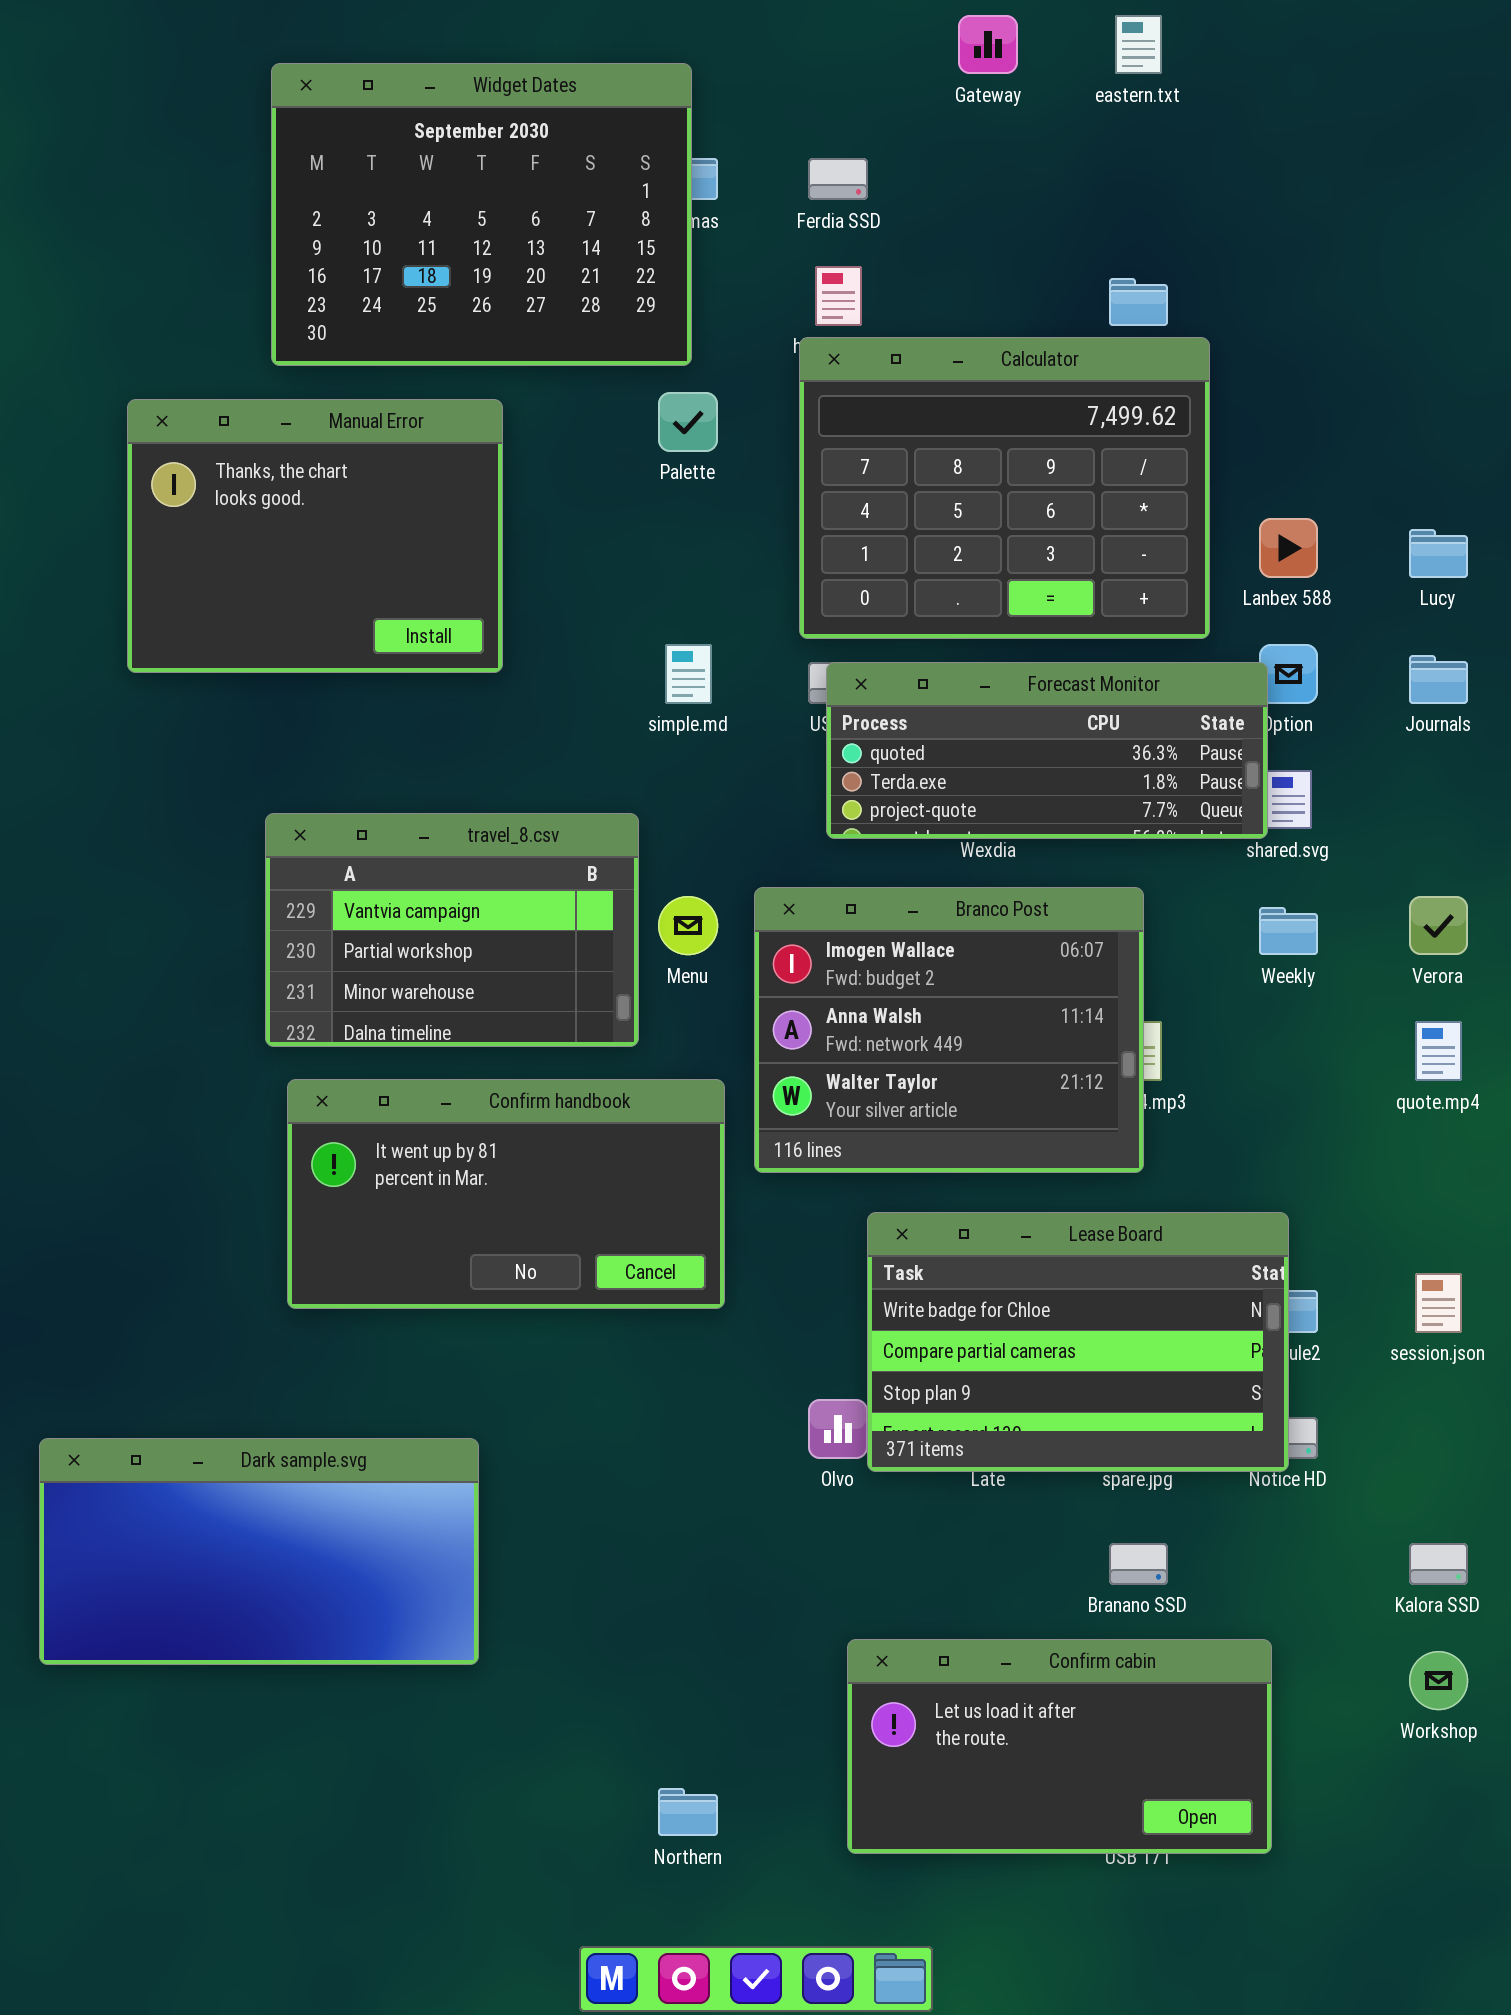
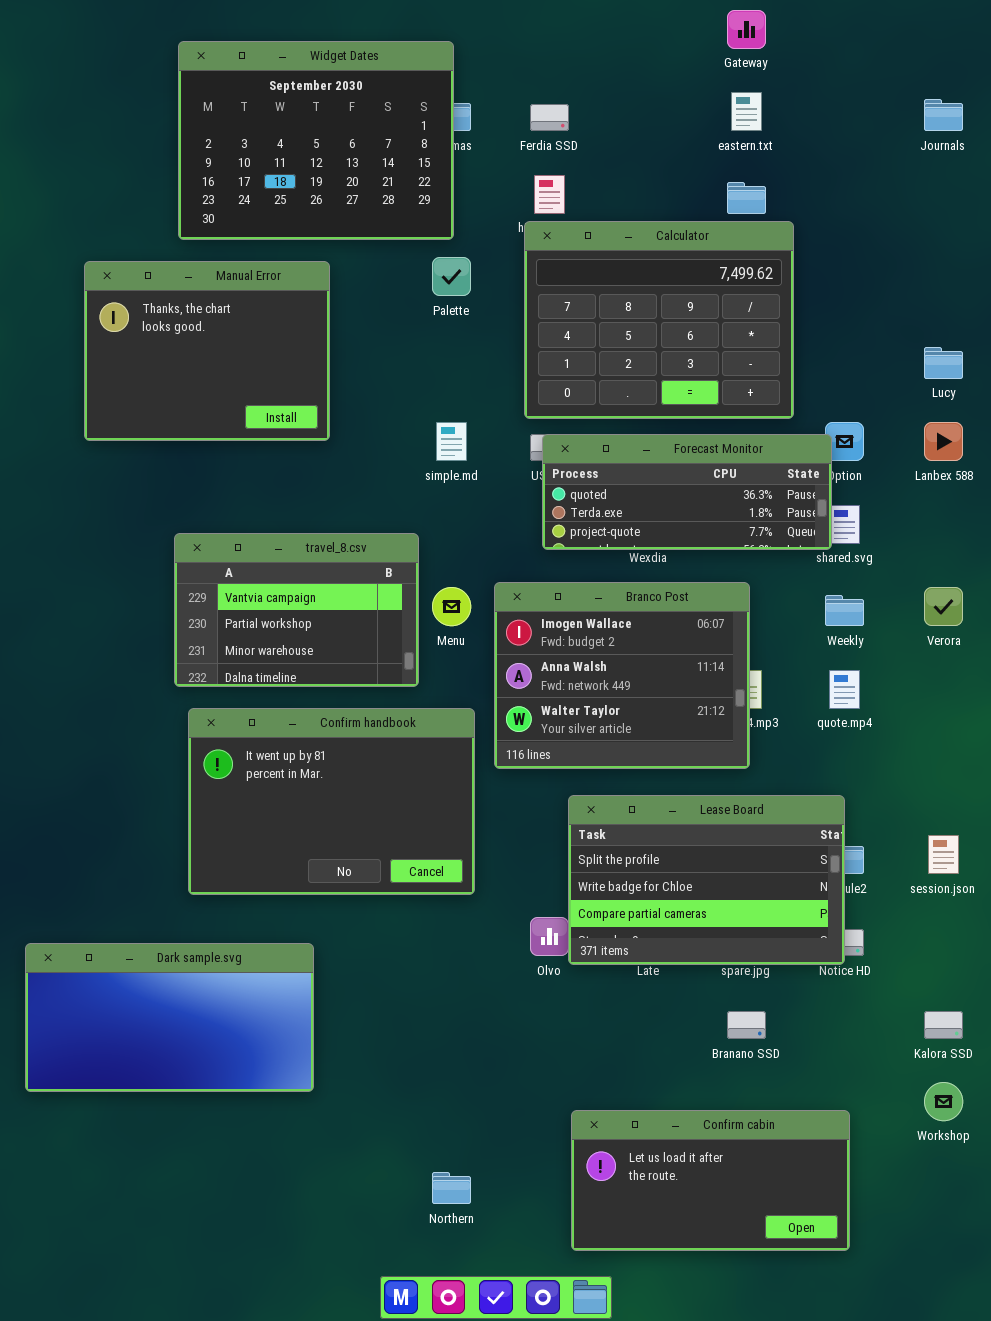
Gateway: [958,15,1018,74] -> [727,10,766,49], moved
eastern.txt: [1115,15,1162,74] -> [731,92,762,131], moved
Lanbex 588: [1259,518,1318,578] -> [924,422,963,461], moved
Journals: [1409,655,1468,704] -> [924,99,963,131], moved
quote.mp4: [1415,1021,1462,1081] -> [829,670,860,709], moved
Confirm handbook: [287,1079,725,1309] -> [188,708,475,895], resized
Lease Board: [867,1212,1289,1472] -> [568,795,845,965], scrolled up 1 row
Confirm cabin: [847,1639,1272,1854] -> [571,1110,850,1251], moved

